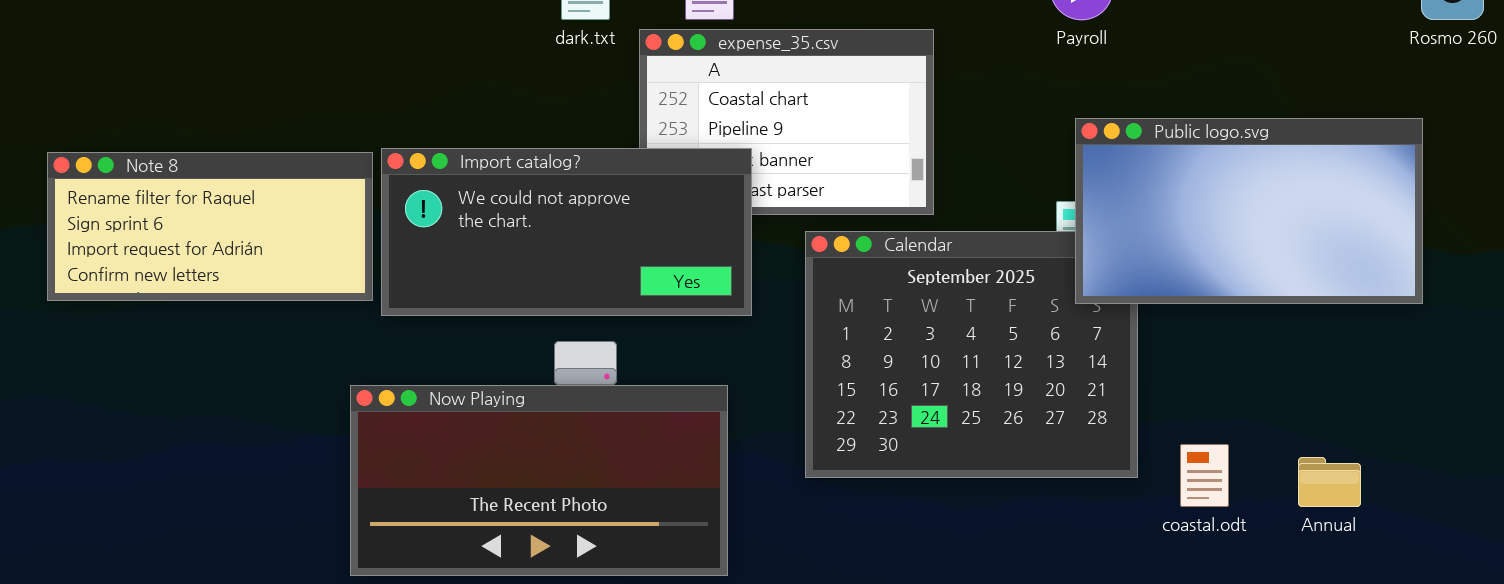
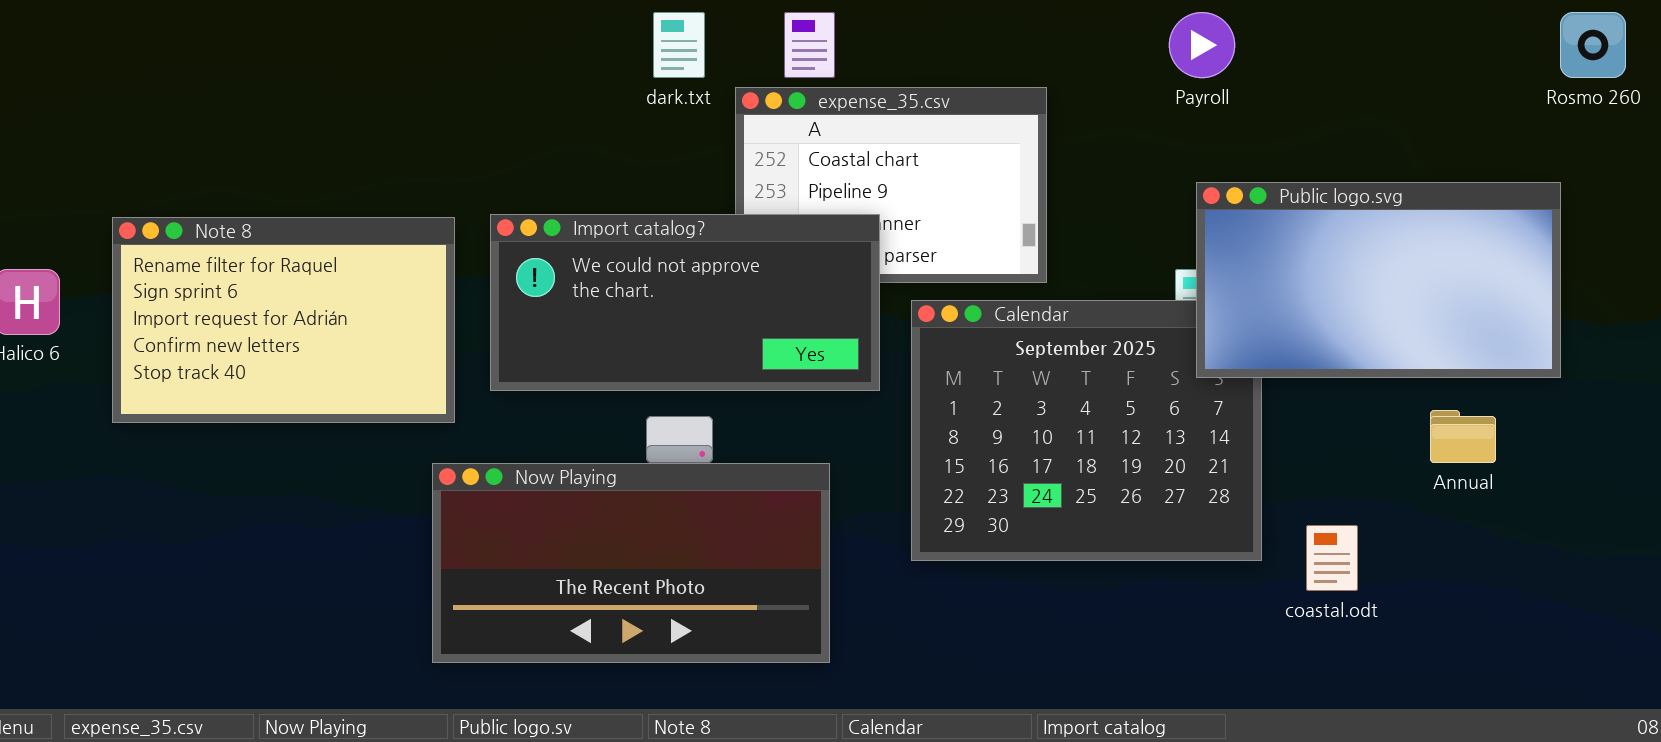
Import catalog?: [381,148,752,316] -> [490,214,880,391], moved
Note 8: [47,152,373,301] -> [112,217,455,423], resized
Annual: [1298,457,1361,507] -> [1430,410,1496,463], moved

